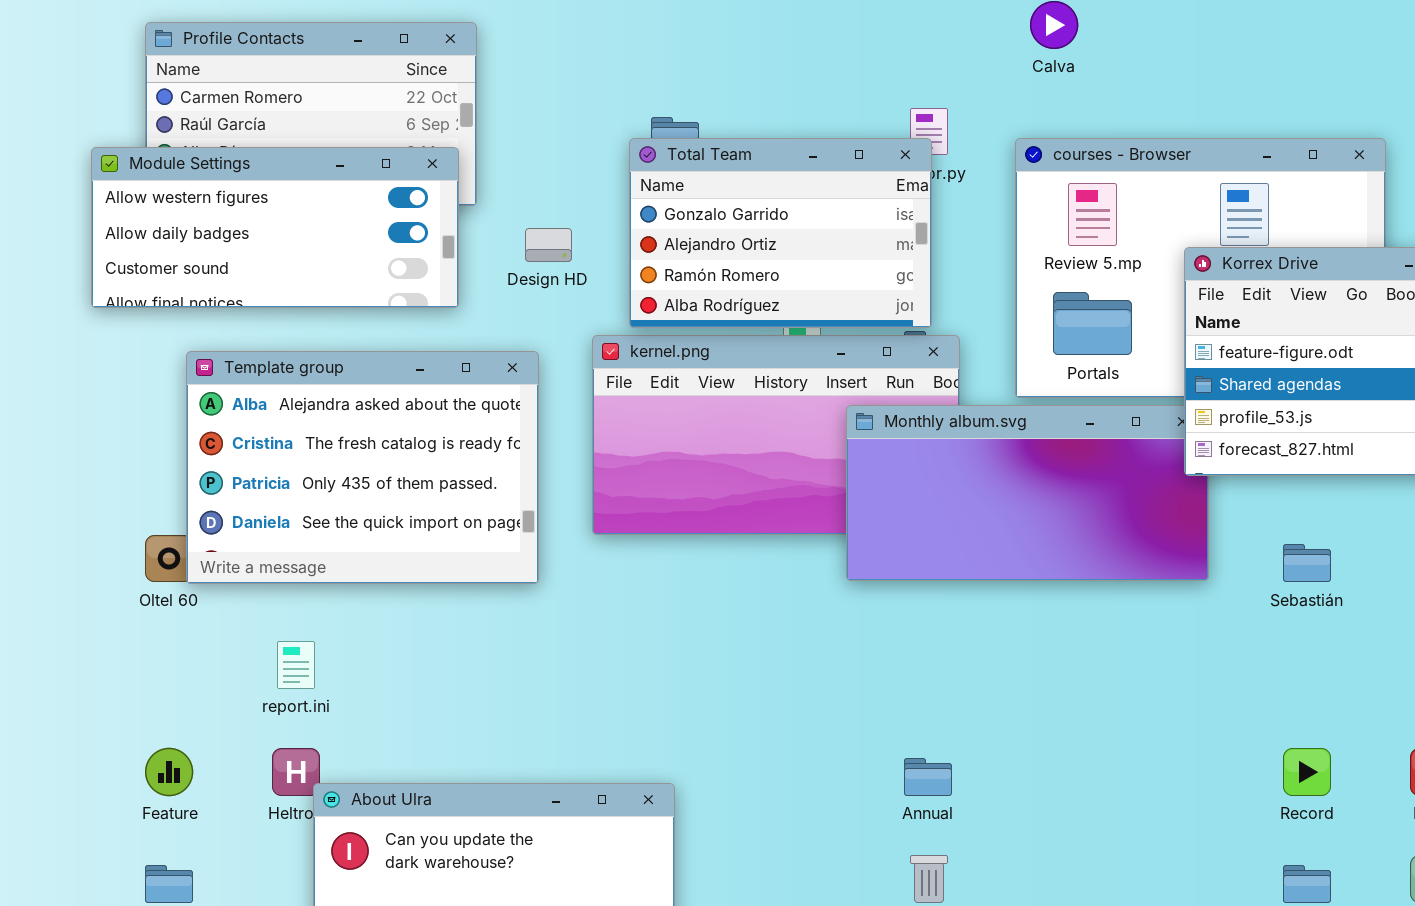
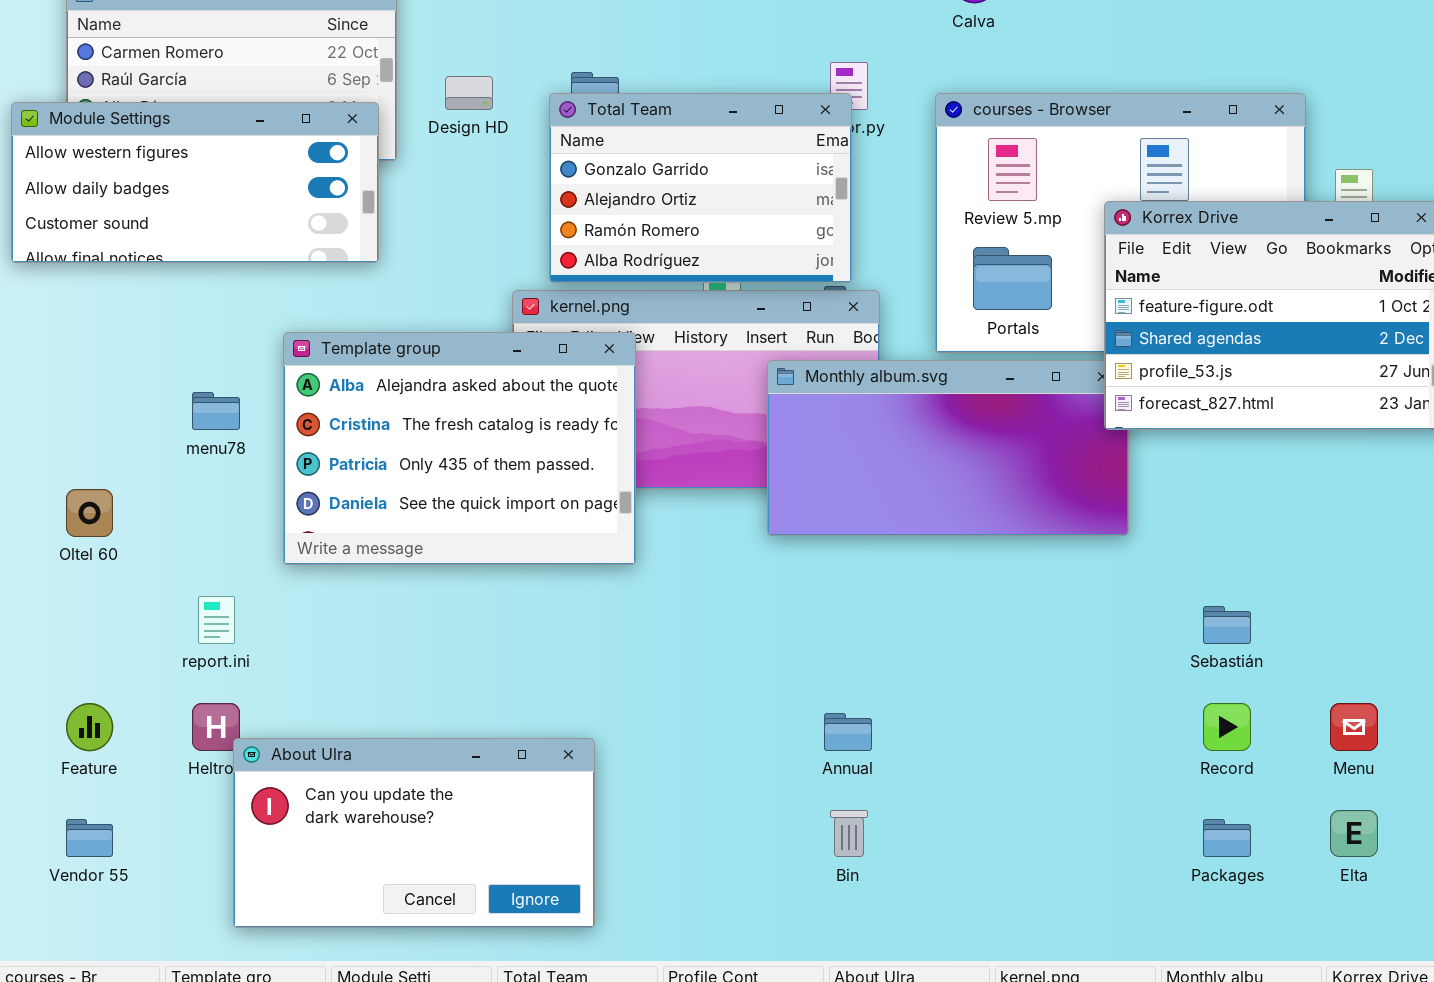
Design HD: [525,228,572,262] -> [445,76,493,110], moved
Template group: [186,351,539,584] -> [283,332,636,565], moved
Sebastián: [1283,544,1331,582] -> [1203,606,1251,644], moved

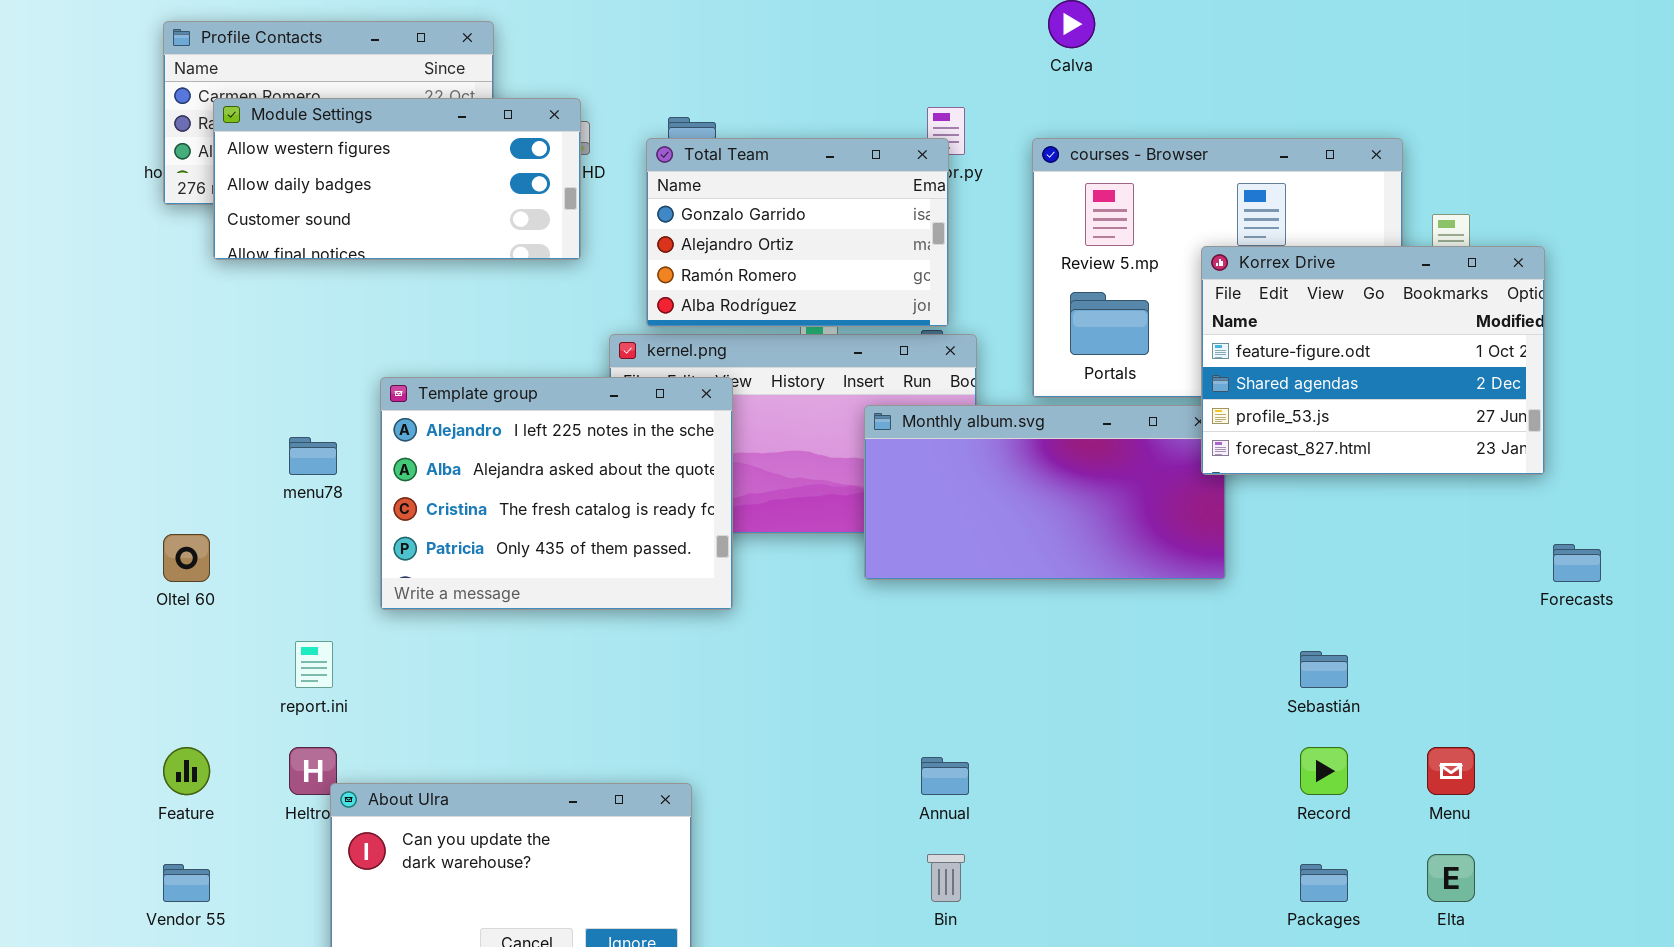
Module Settings: [11,102,379,263] -> [213,98,581,260], moved
Template group: [283,332,636,565] -> [380,377,733,610], scrolled up 1 row

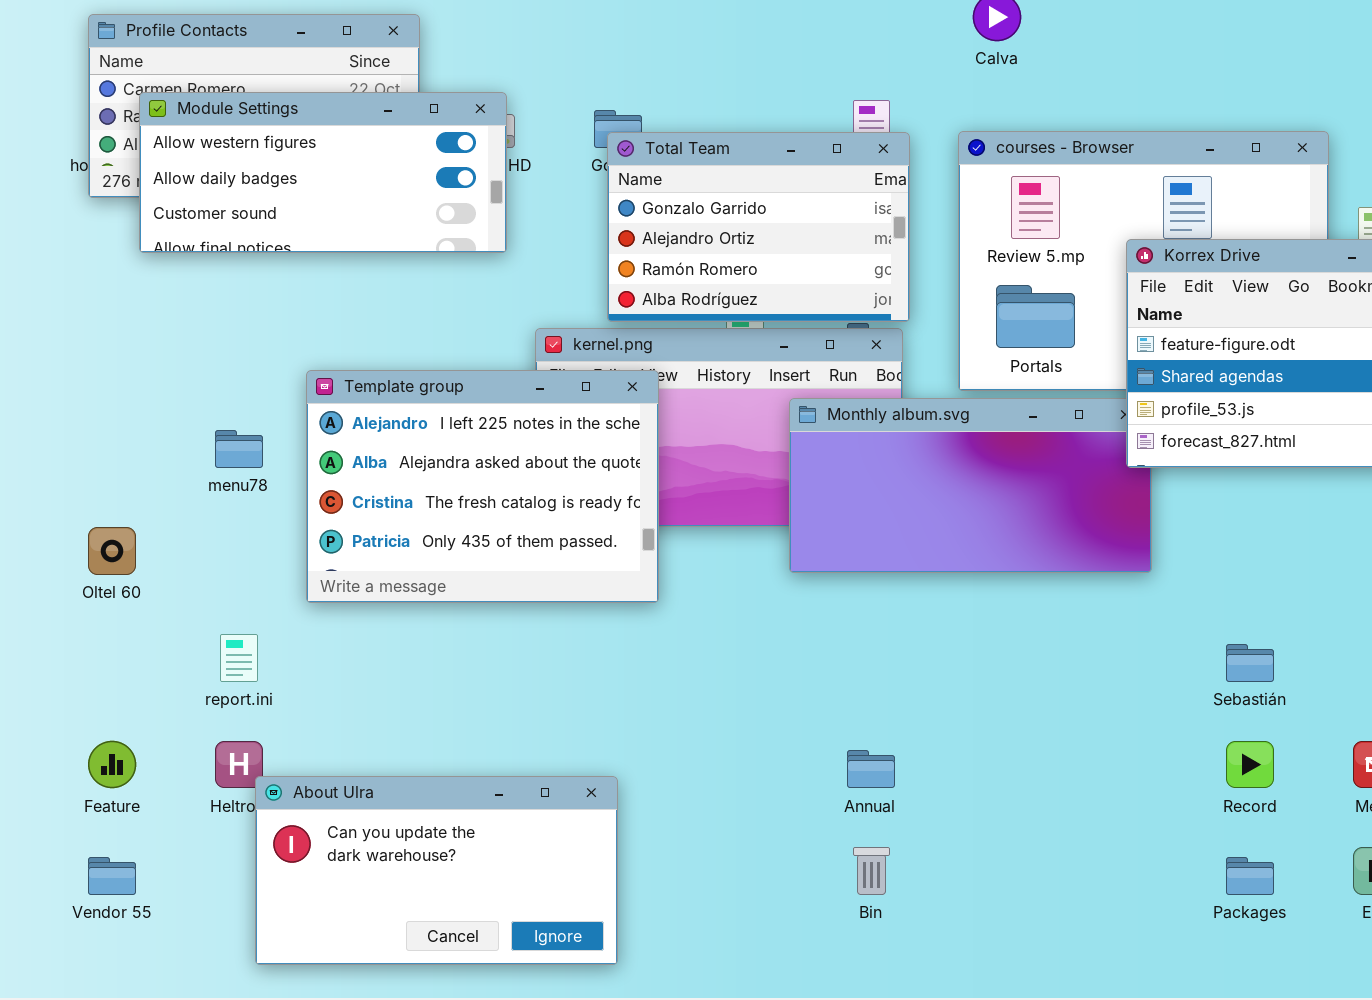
Total Team: [646,138,949,327] -> [607,132,910,322], moved

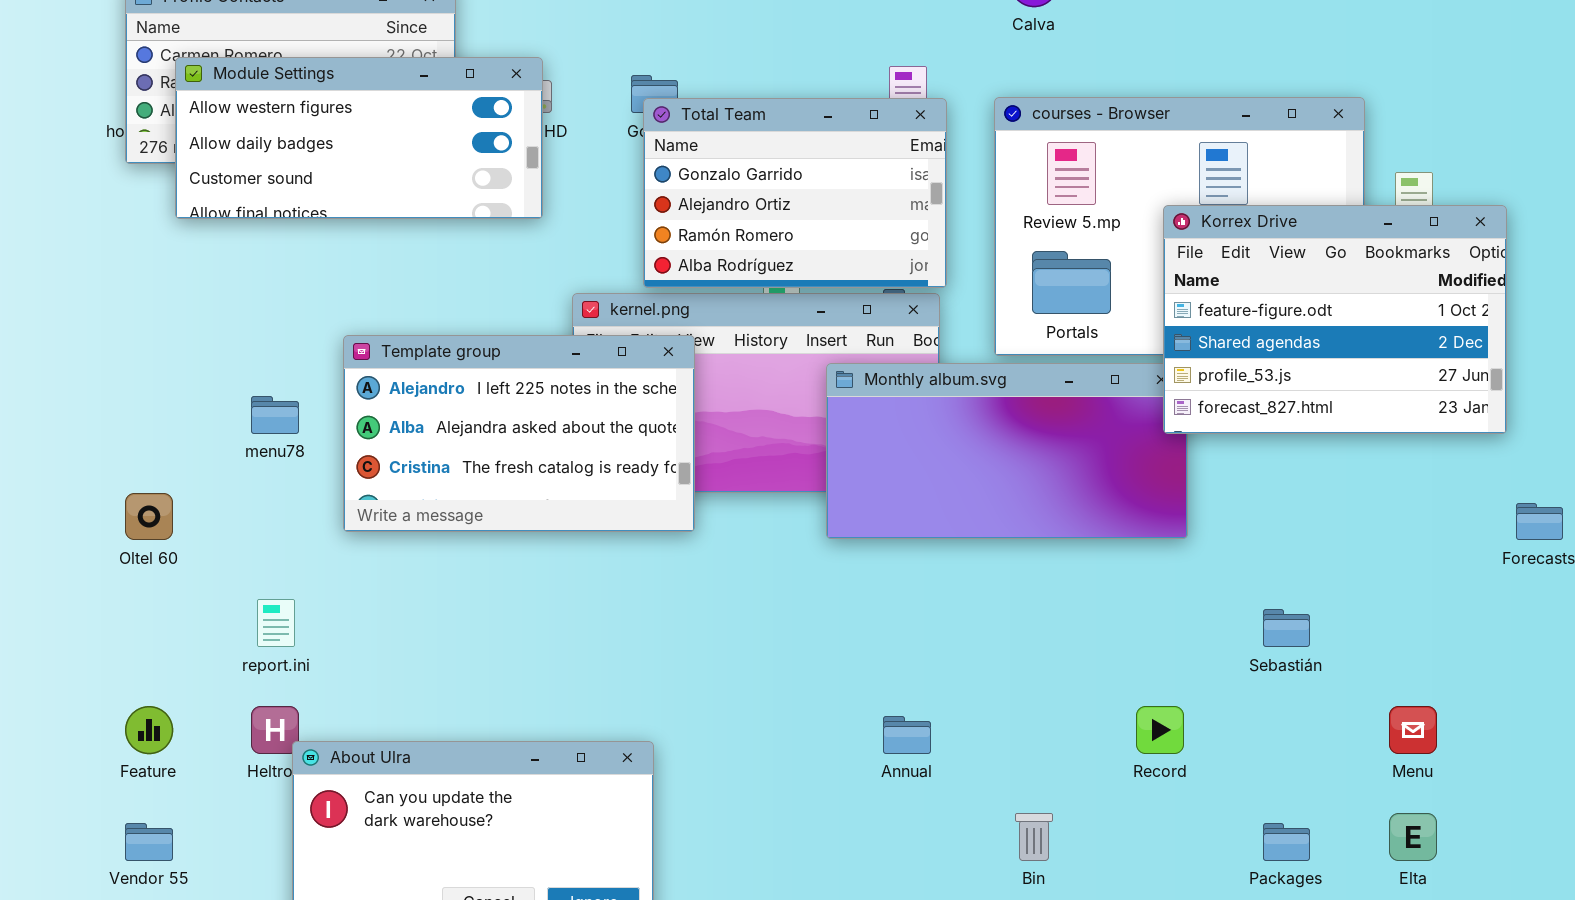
Template group: [306,370,659,603] -> [343,335,695,532], resized
Record: [1226,741,1274,788] -> [1136,706,1184,754], moved
Bin: [853,847,890,895] -> [1015,813,1053,861], moved

